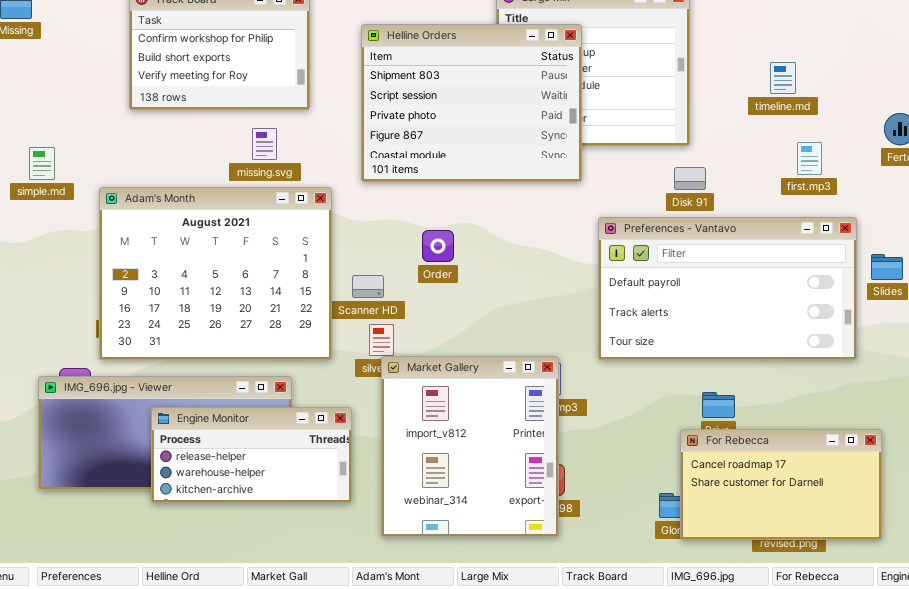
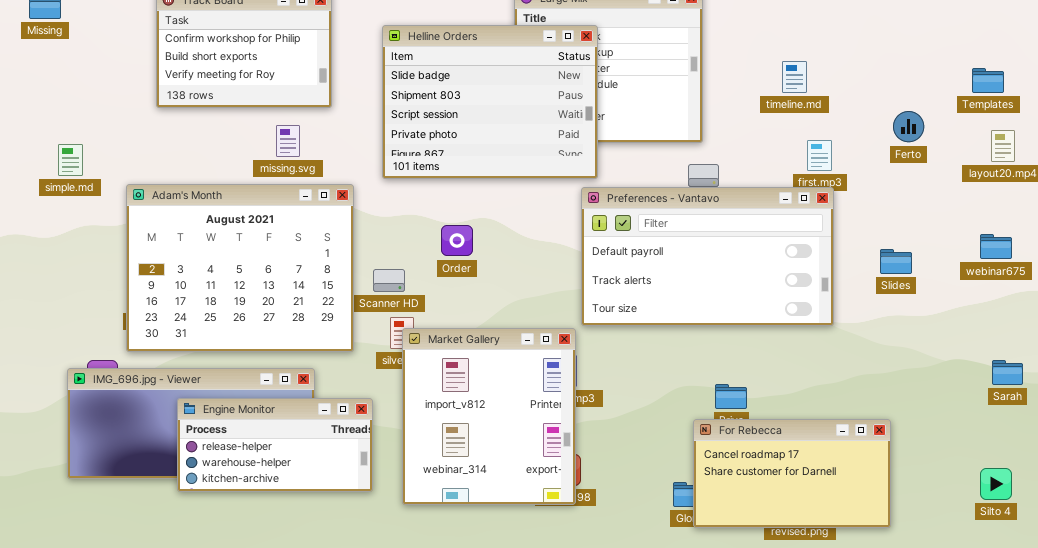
Helline Orders: [361,24,582,182] -> [382,25,598,179], scrolled up 1 row
Preferences - Vantavo: [598,217,857,360] -> [581,187,834,326], moved
Market Gallery: [381,356,559,537] -> [402,328,576,505], moved

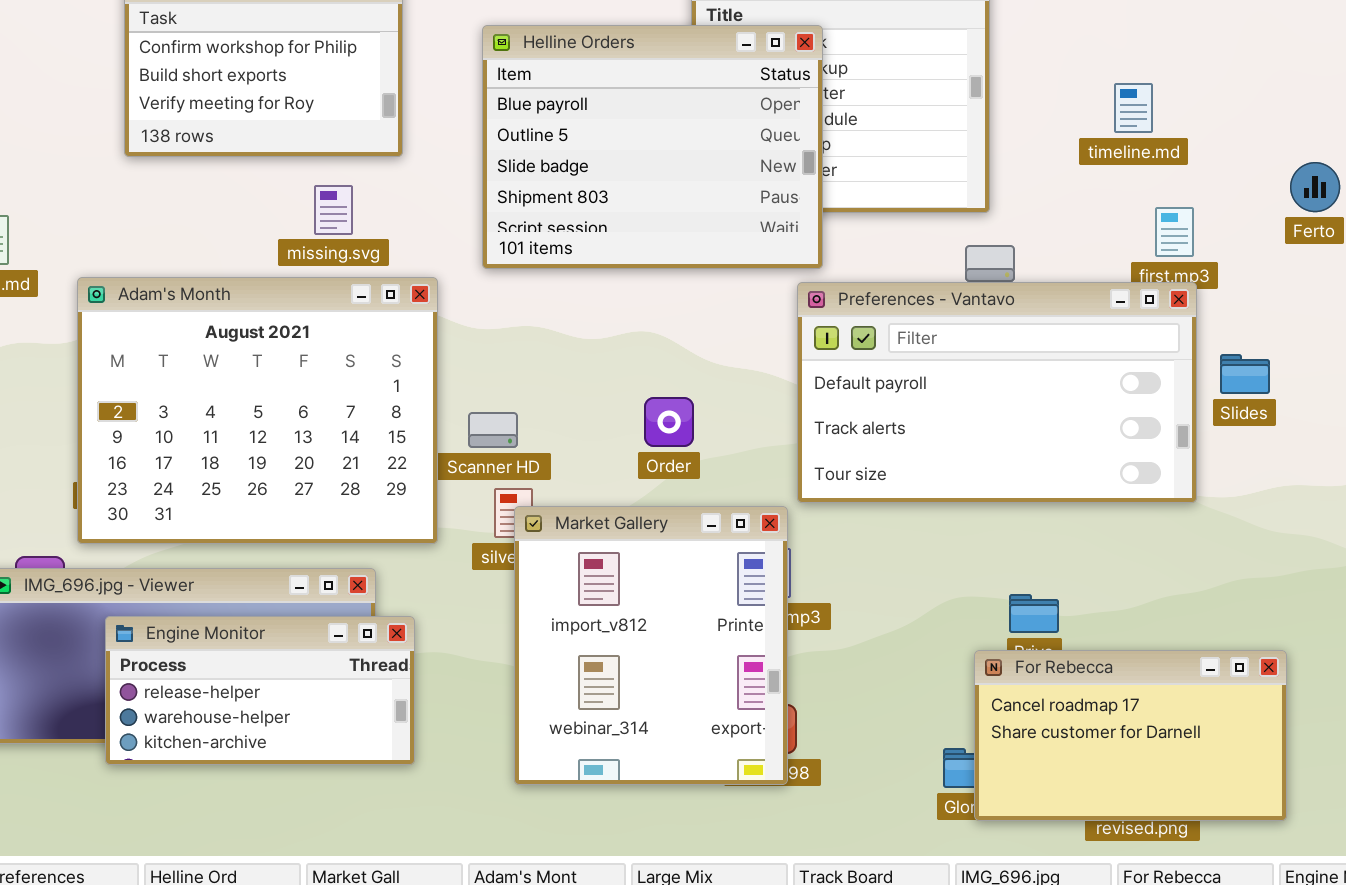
Helline Orders: [382,25,598,179] -> [482,25,823,269], scrolled up 2 rows
Order: [441,225,473,256] -> [644,397,694,447], moved
Slides: [880,249,912,274] -> [1220,354,1270,394], moved
Engine Monitor: [177,398,373,492] -> [105,616,415,765], moved

